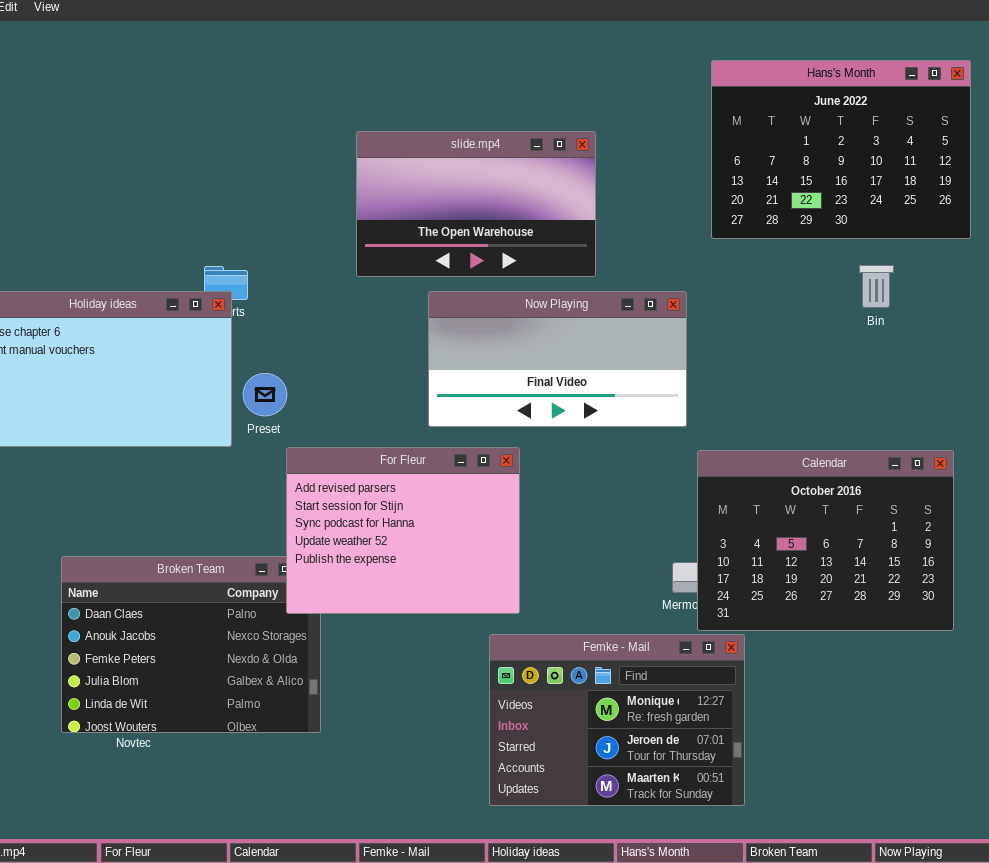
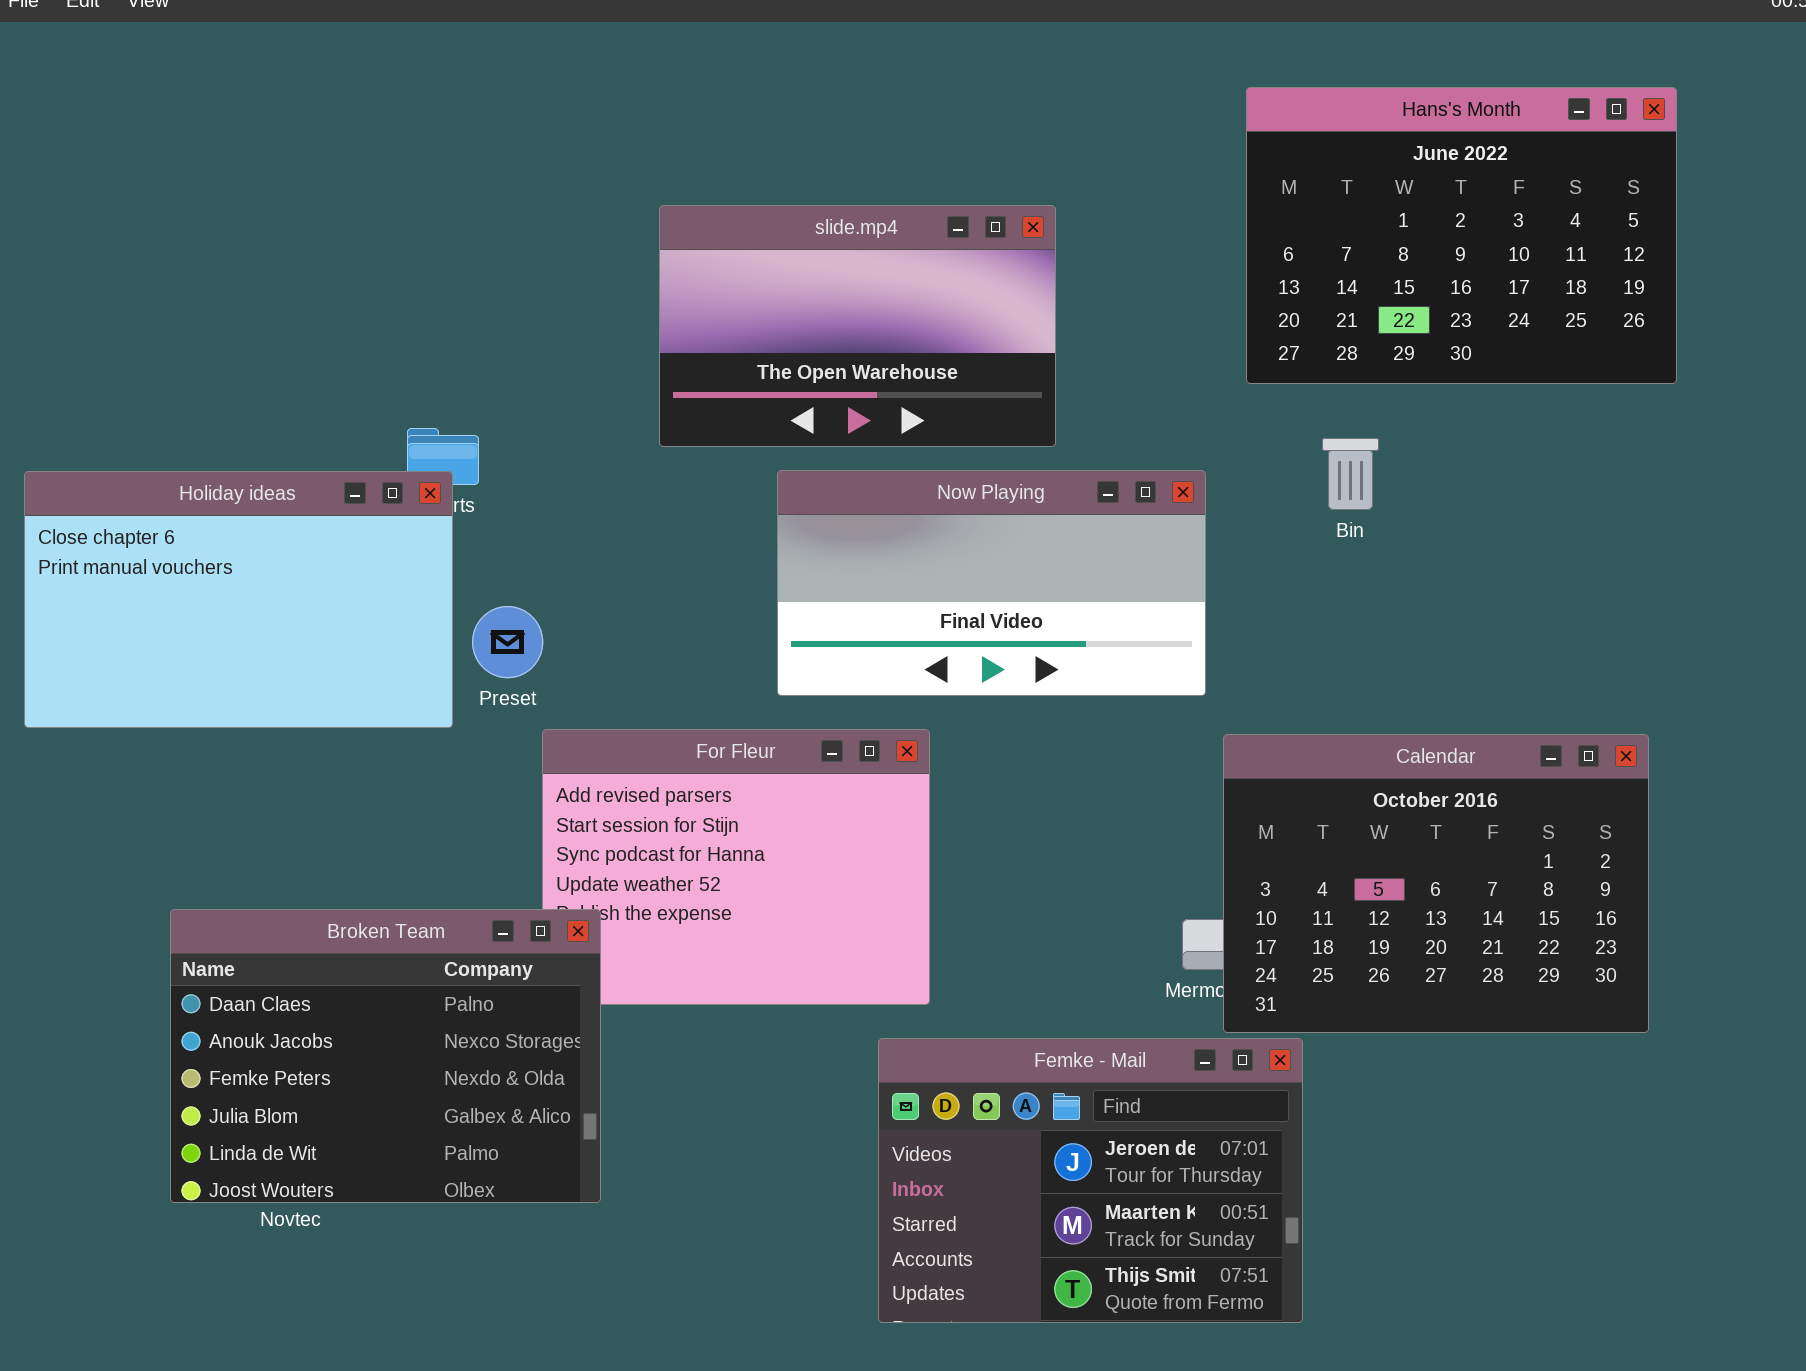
Bin: [859,265,894,308] -> [1322,438,1379,510], moved
Broken Team: [61,556,321,733] -> [170,909,601,1203], raised
Femke - Mail: [489,634,745,806] -> [878,1038,1303,1323], scrolled down 1 row

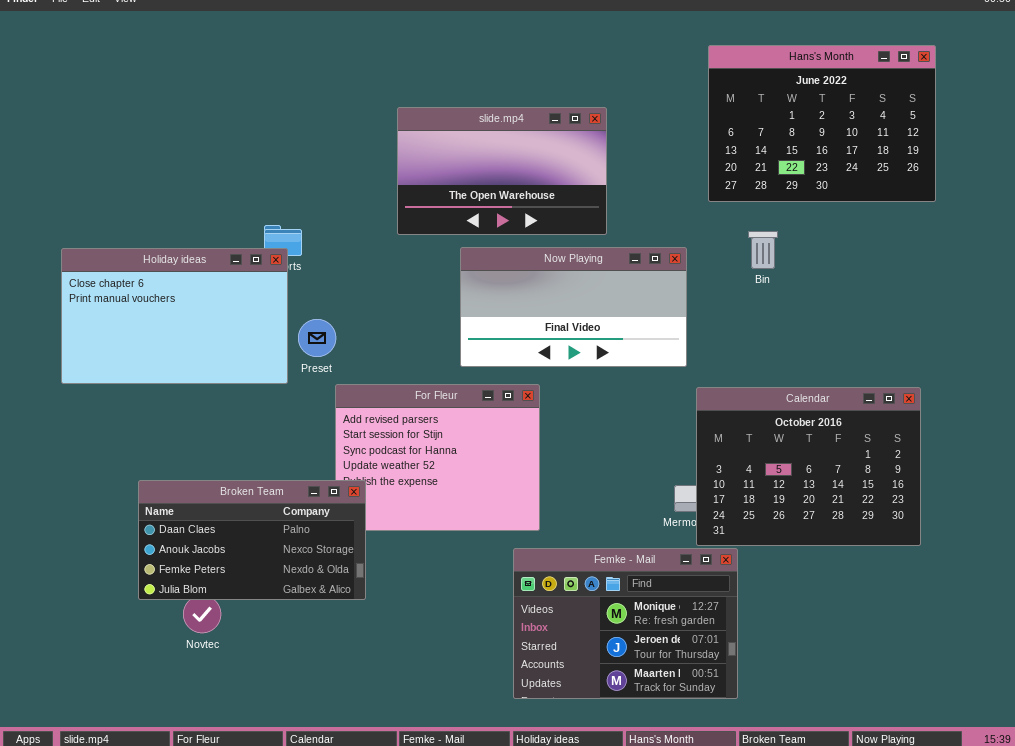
Broken Team: [170,909,601,1203] -> [138,480,366,600], resized
Femke - Mail: [878,1038,1303,1323] -> [513,548,738,699], scrolled up 1 row

